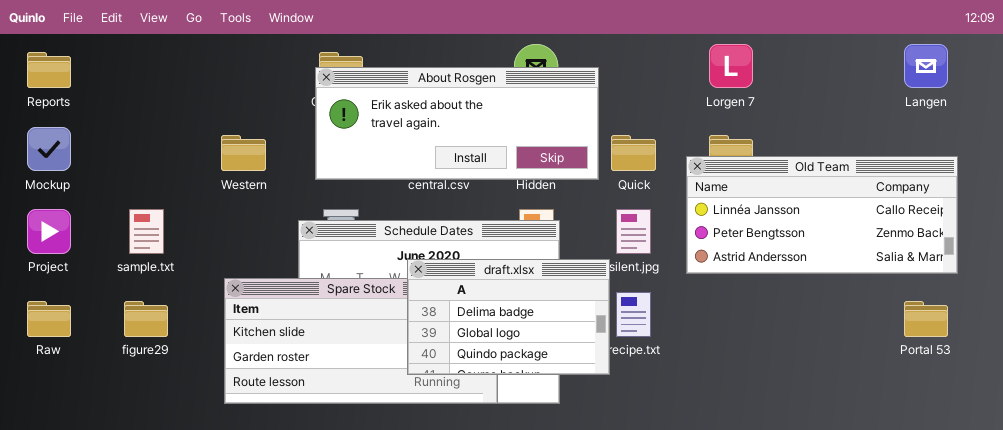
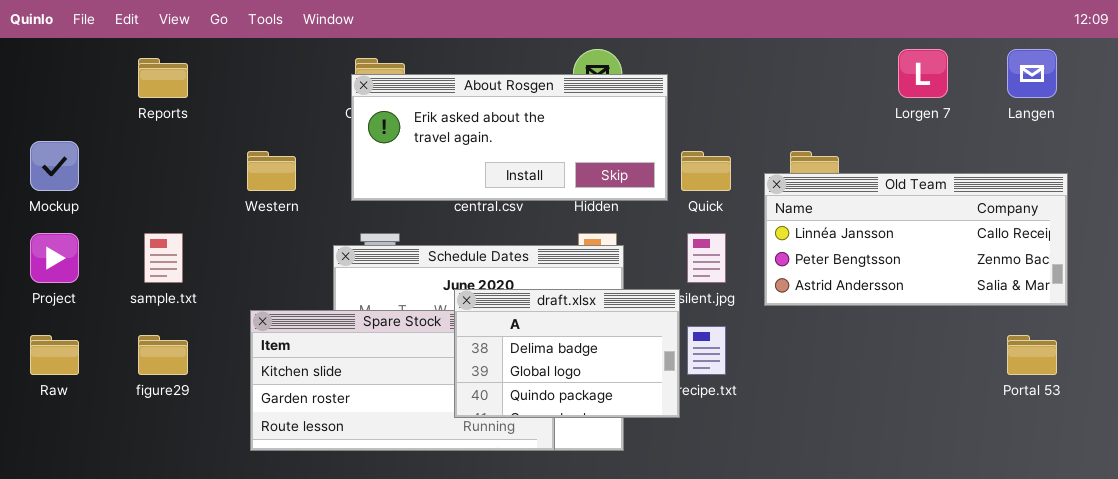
Lorgen 7: [709,44,753,88] -> [898,49,948,98], moved
Reports: [27,52,71,88] -> [138,58,188,98], moved

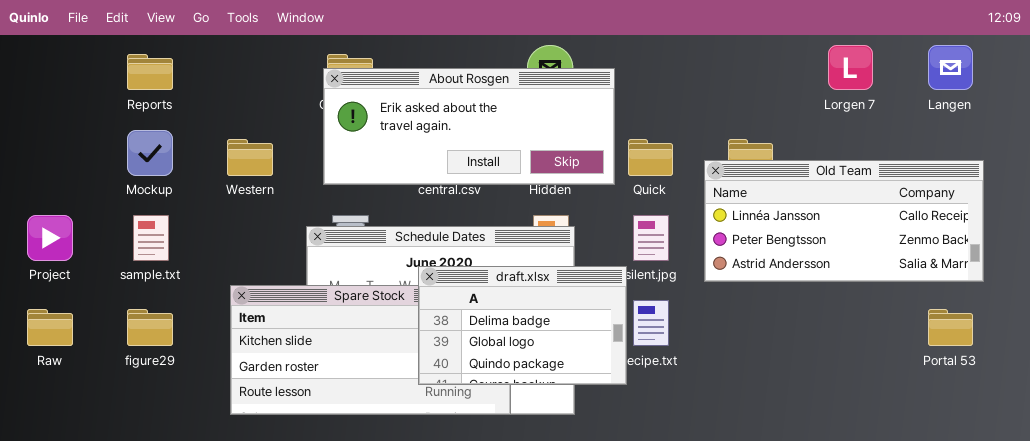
Mockup: [30,141,79,191] -> [127,130,173,176], moved

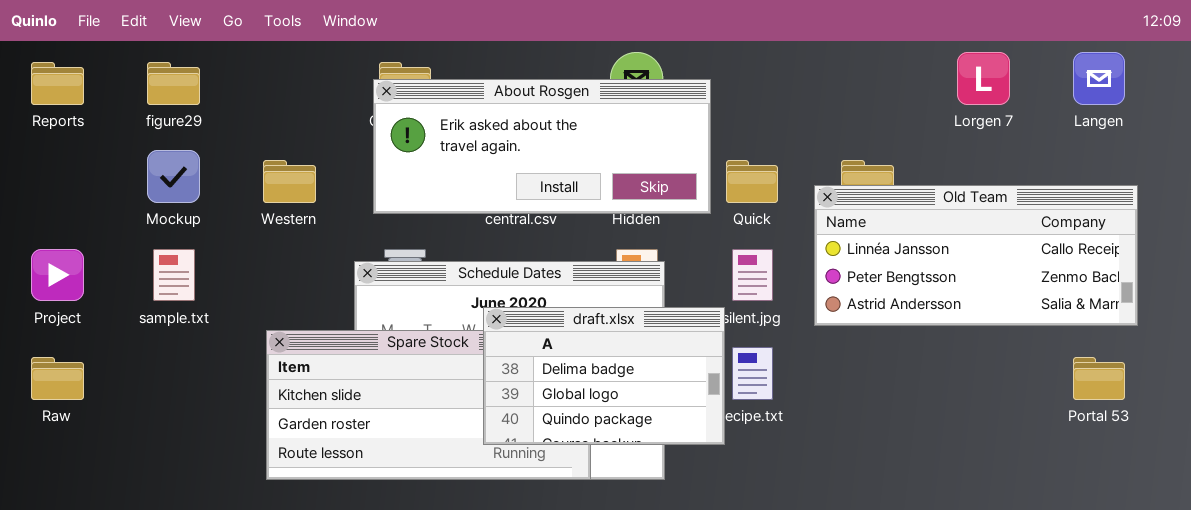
Reports: [127,54,173,90] -> [31,62,84,105], moved
figure29: [127,309,173,346] -> [147,62,200,105], moved

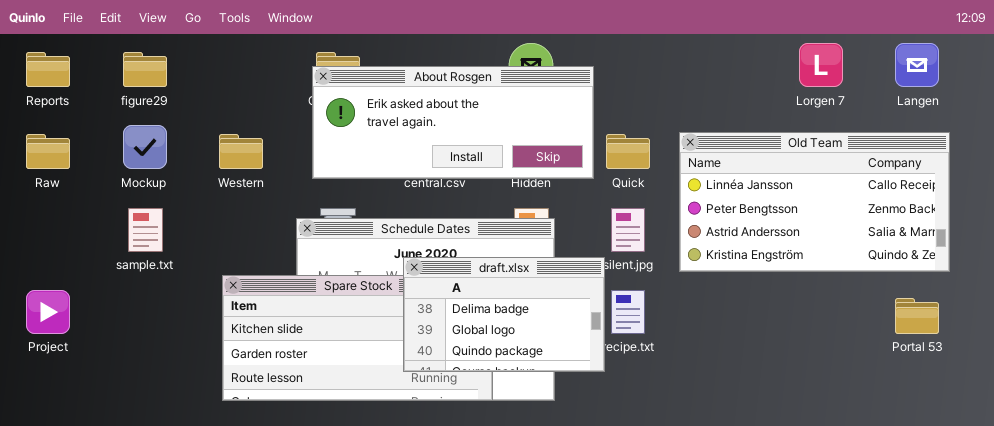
Old Team: [814,185,1138,326] -> [679,132,950,272], resized
Project: [31,249,84,301] -> [26,290,70,334], moved
Raw: [31,357,84,400] -> [26,134,70,169], moved

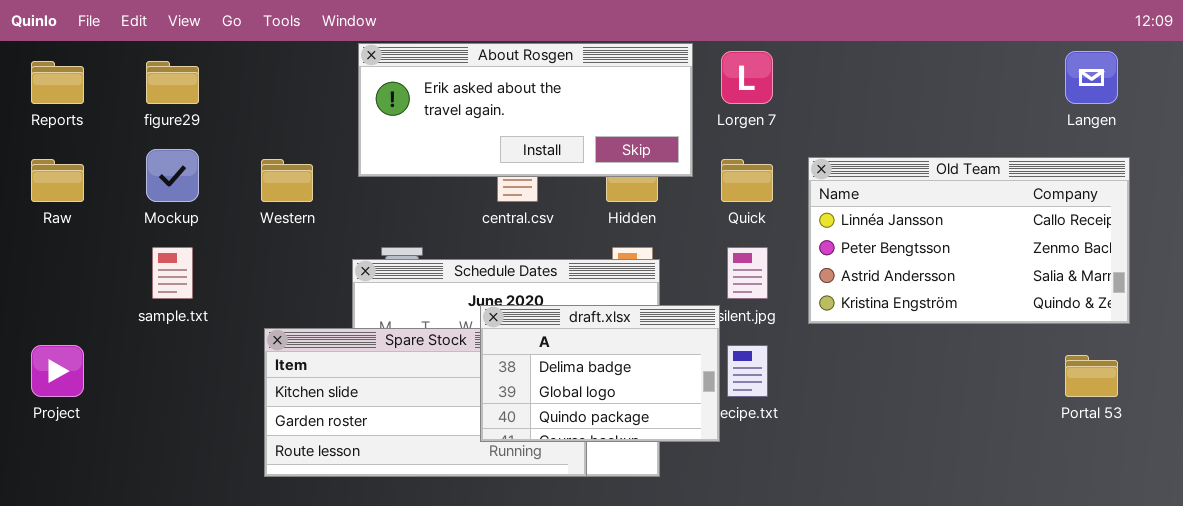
Lorgen 7: [799,43,843,87] -> [721,51,773,104], moved
About Rosgen: [312,66,594,179] -> [358,43,693,177], moved

